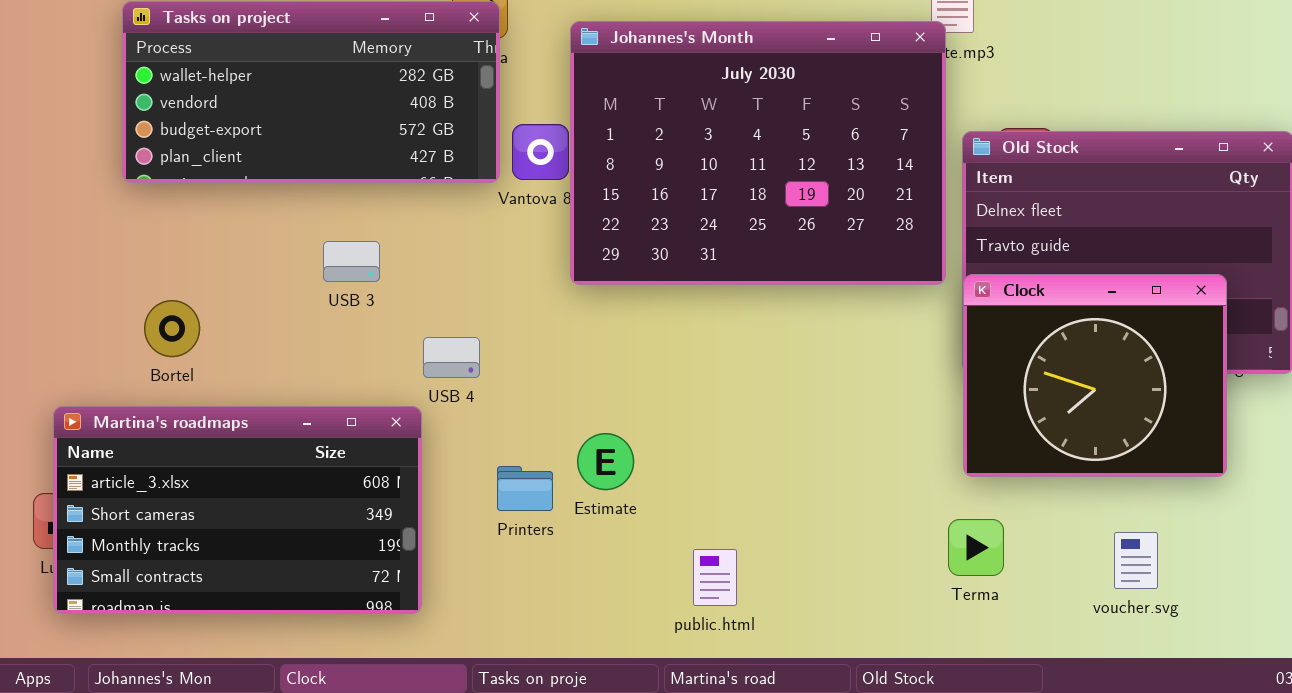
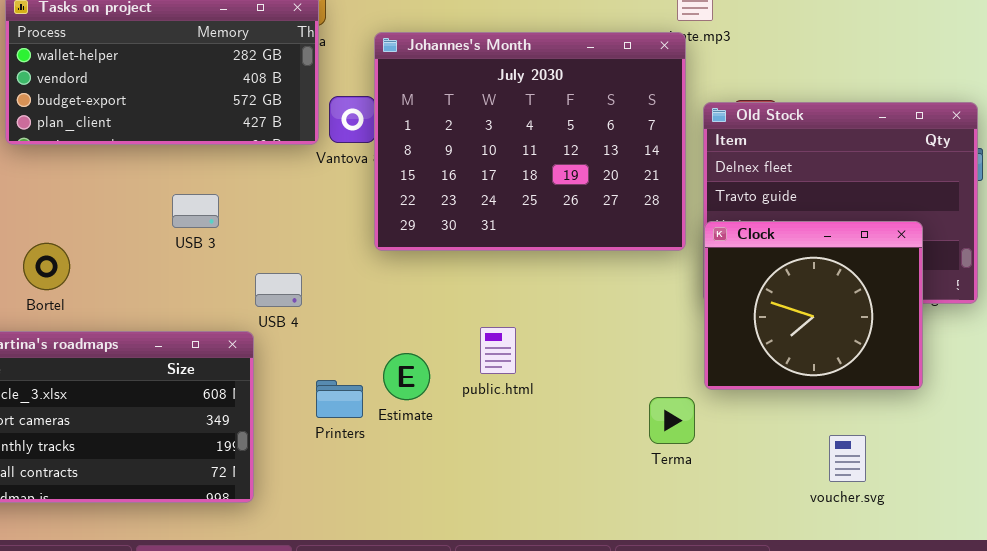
Johannes's Month: [570,21,946,285] -> [374,32,686,251], moved
Terma: [948,519,1004,576] -> [649,397,695,444], moved
public.html: [693,549,737,606] -> [480,327,516,374], moved

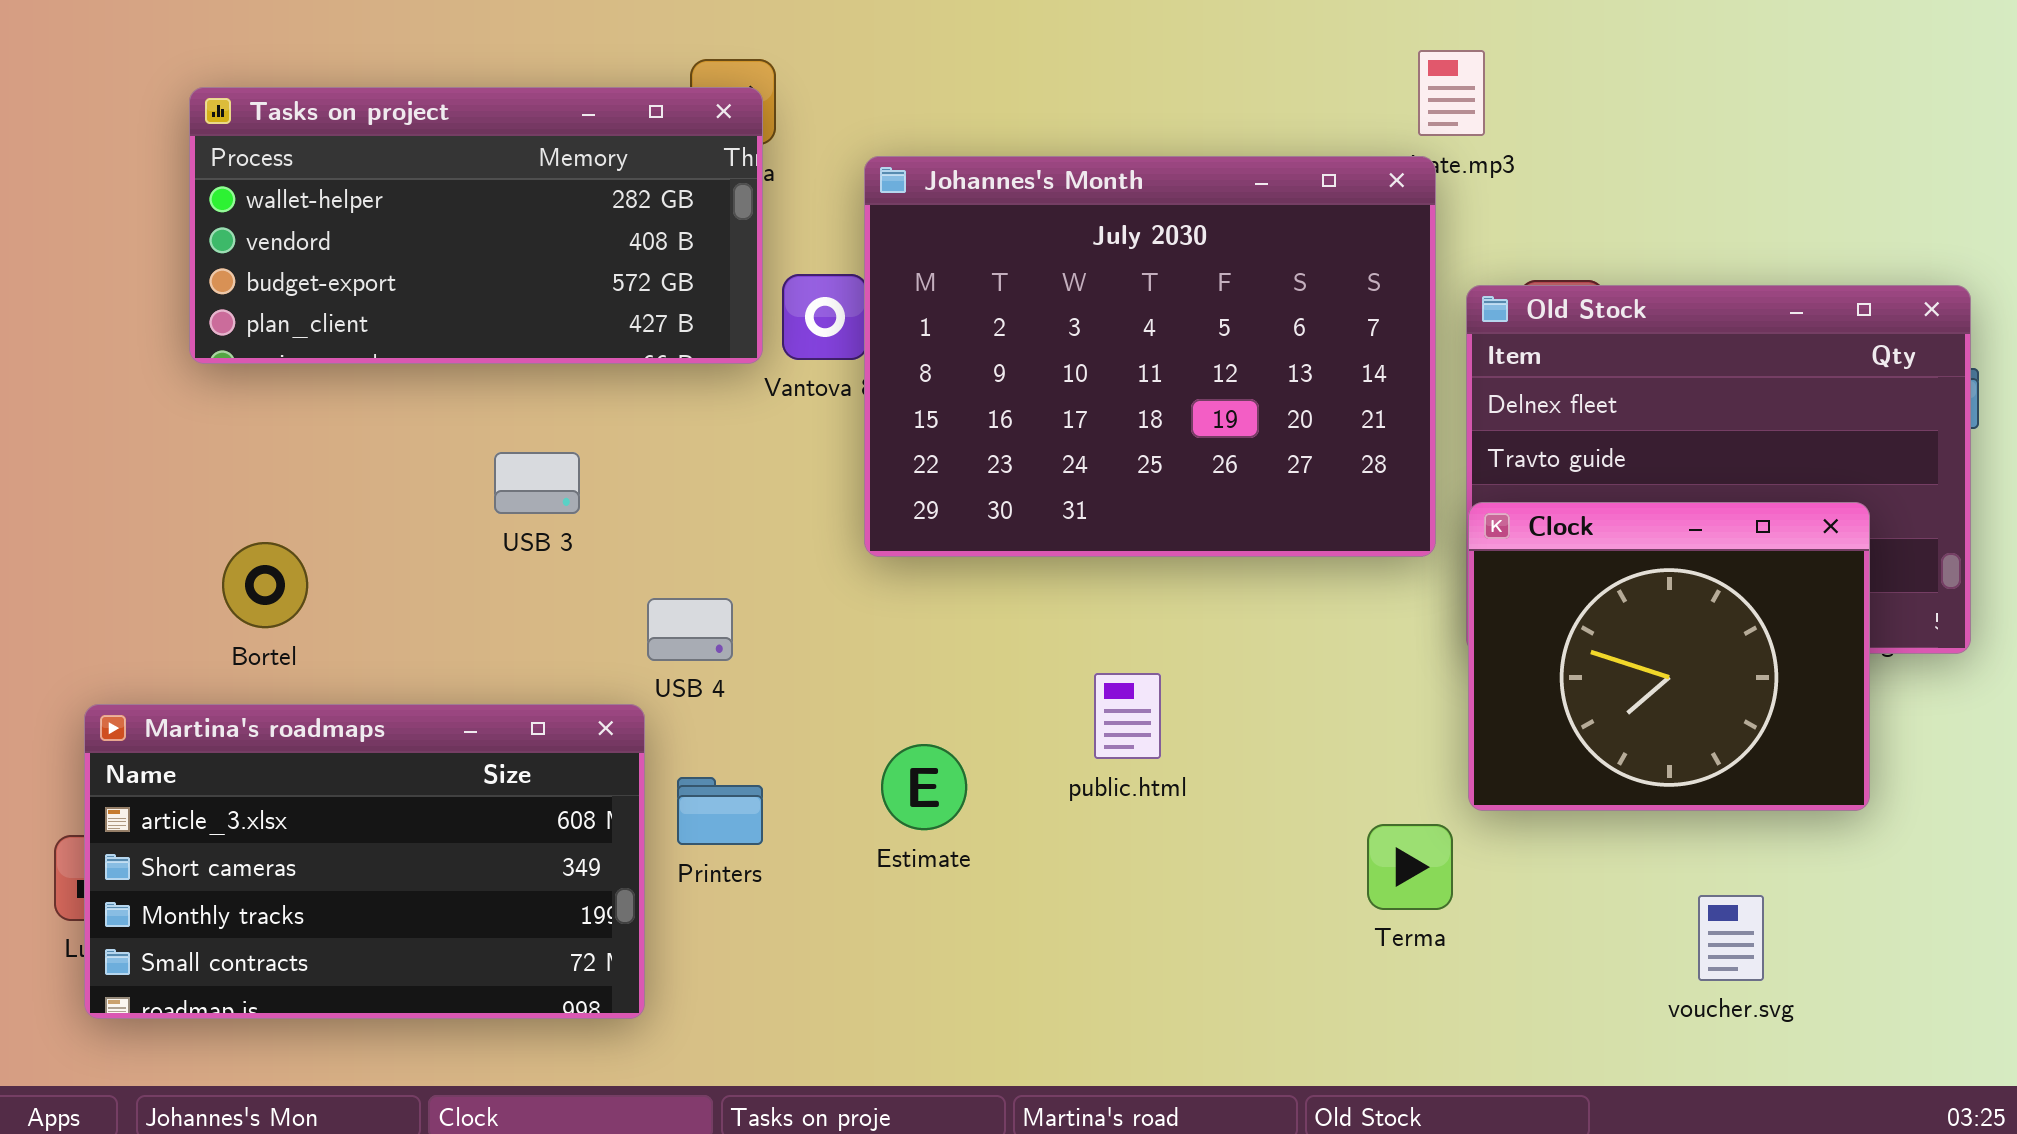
public.html: [480,327,516,374] -> [1094,673,1161,759], moved
Printers: [316,380,363,418] -> [677,777,763,845], moved

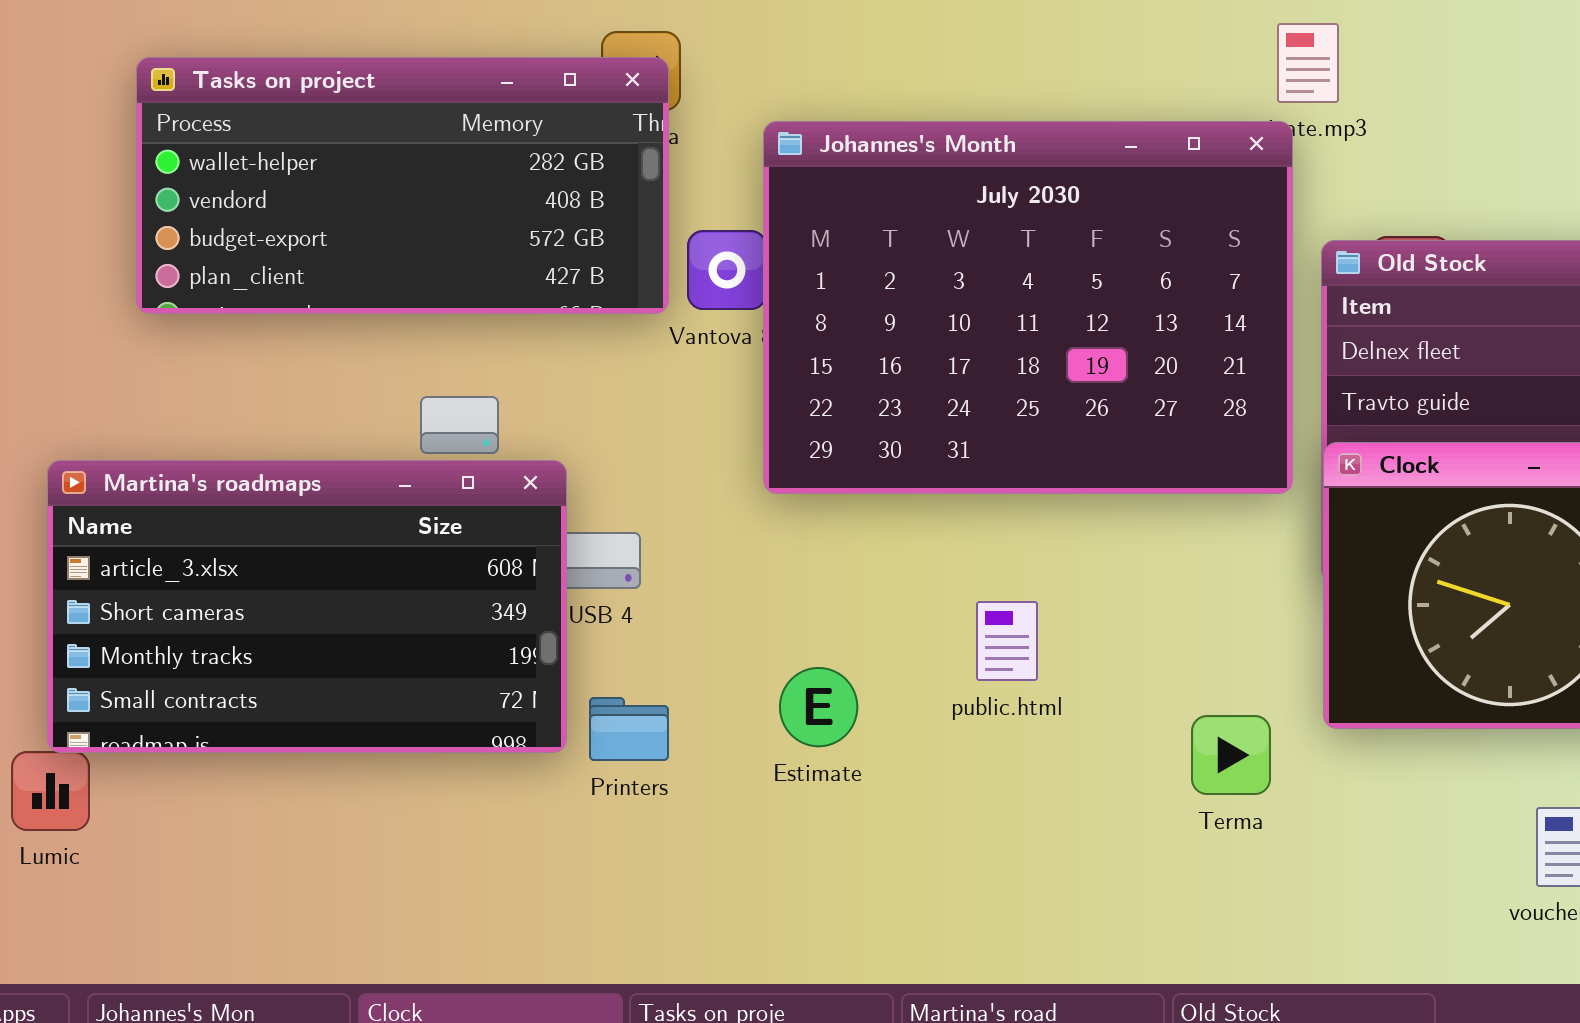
Martina's roadmaps: [84,704,645,1019] -> [47,460,567,753], moved
Terma: [1367,824,1453,910] -> [1191,715,1271,795], moved

